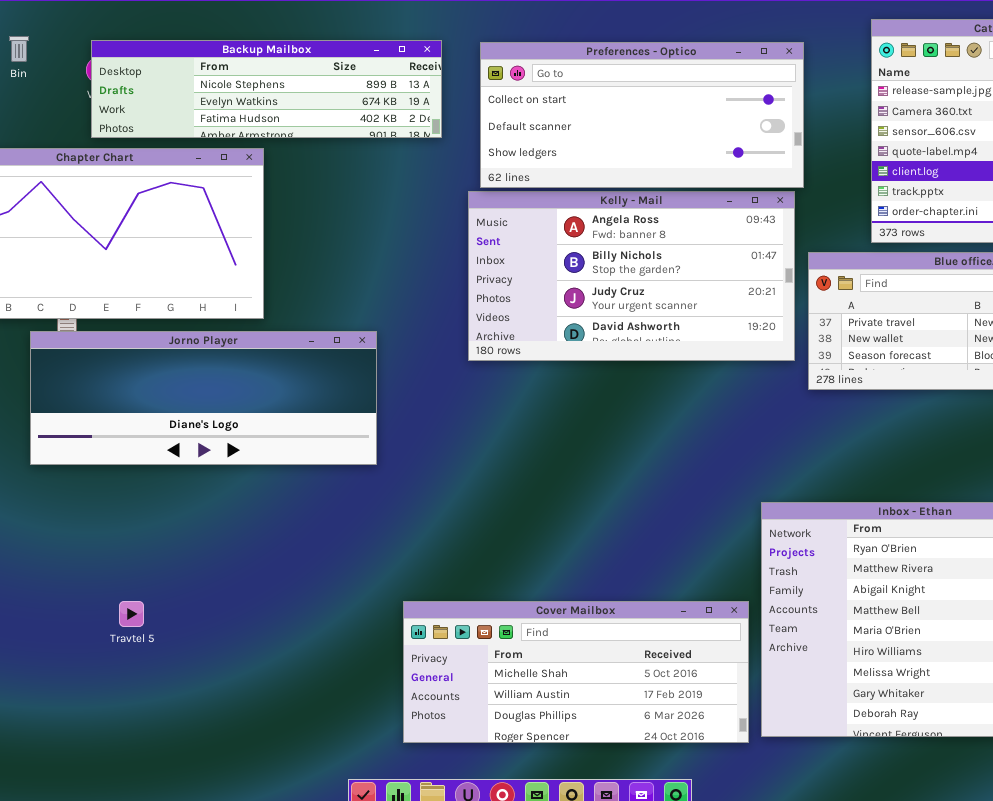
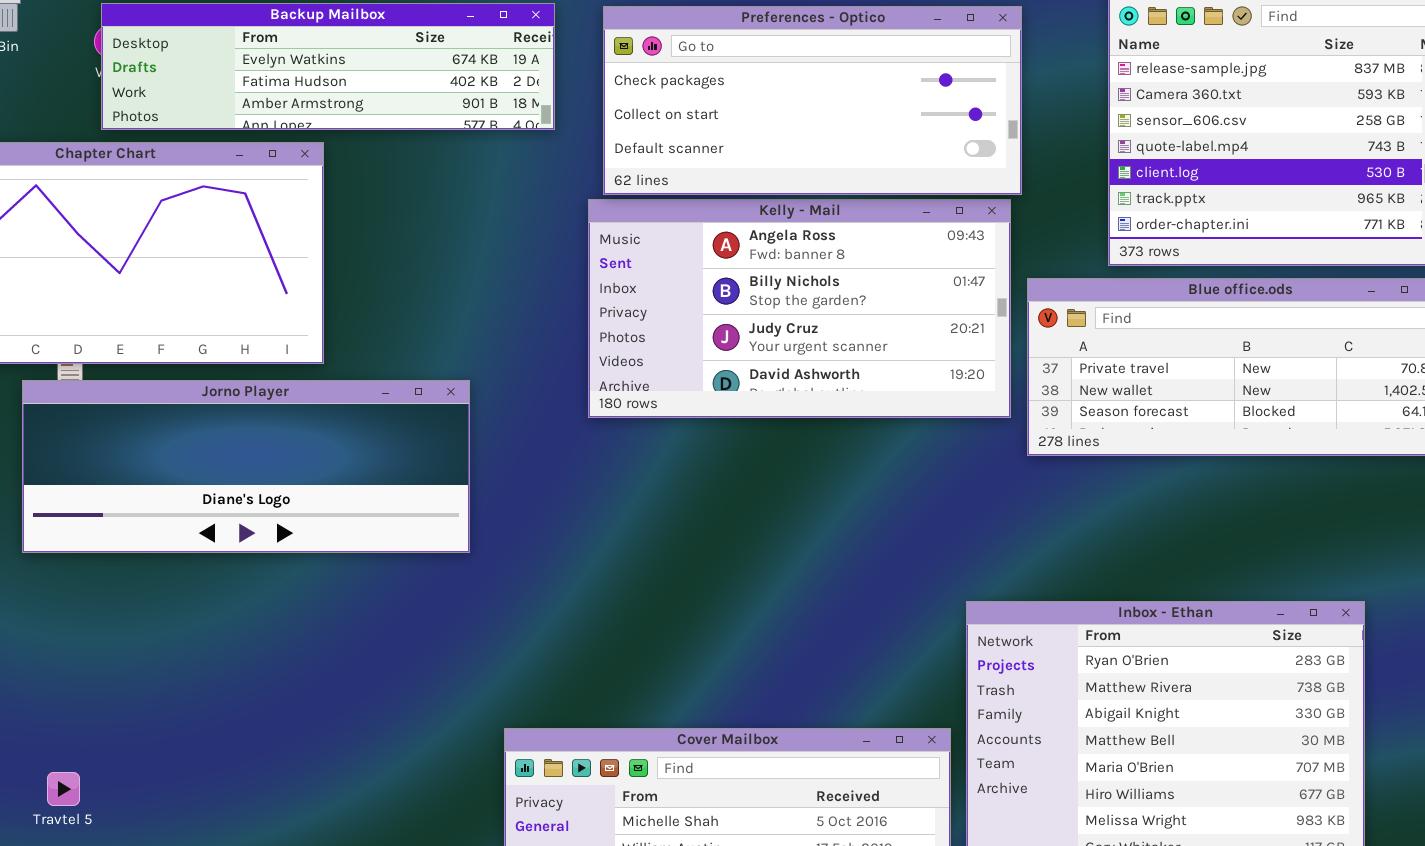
Backup Mailbox: [91,40,442,138] -> [101,3,555,130], scrolled down 1 row
Preferences - Optico: [480,42,804,188] -> [603,6,1022,195], scrolled up 1 row
Travtel 5: [119,601,144,627] -> [47,772,80,806], moved

